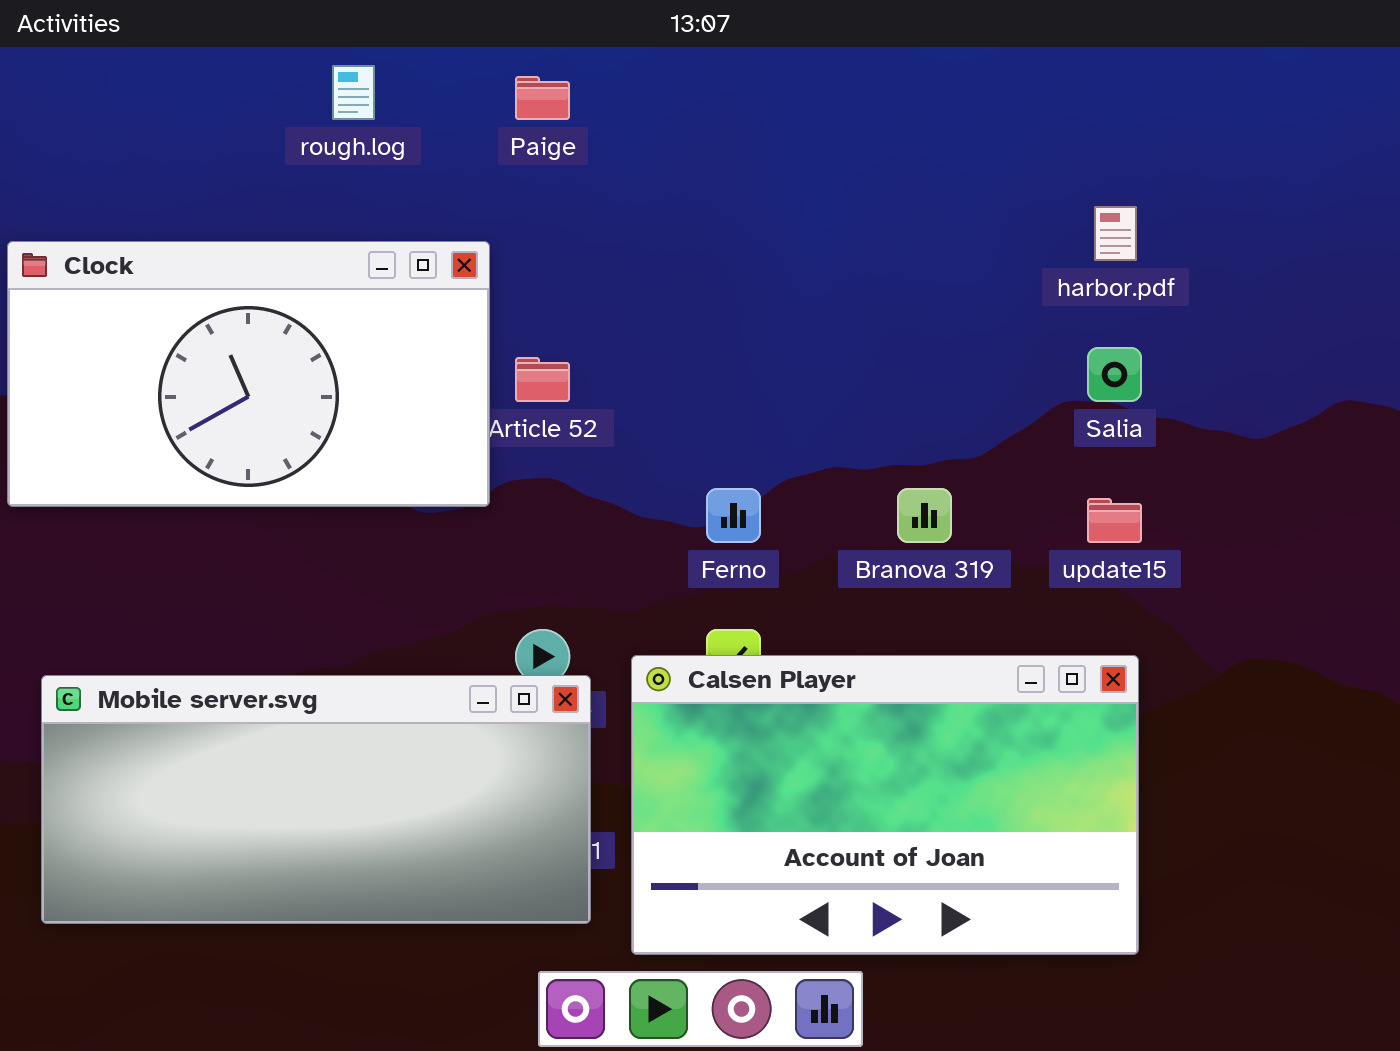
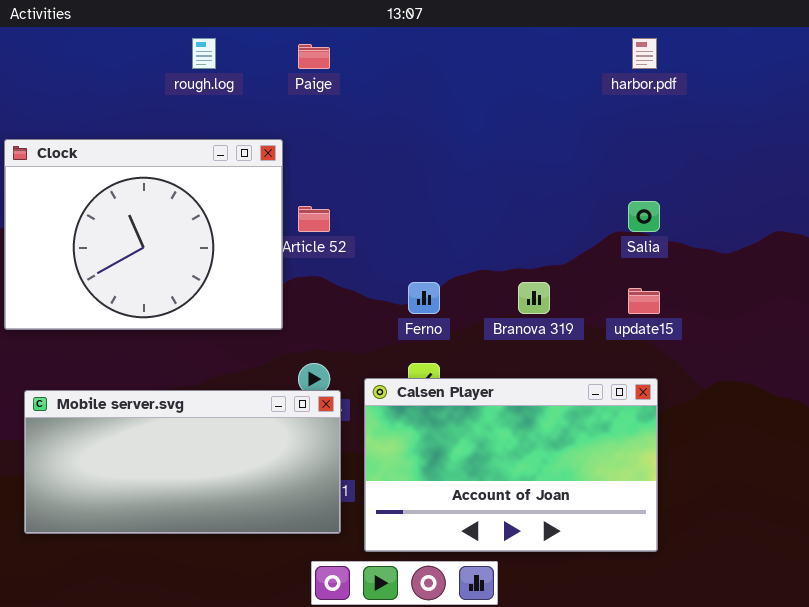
harbor.pdf: [1094,206,1137,261] -> [632,38,657,69], moved
Clock: [7,241,490,507] -> [4,139,283,330], resized

